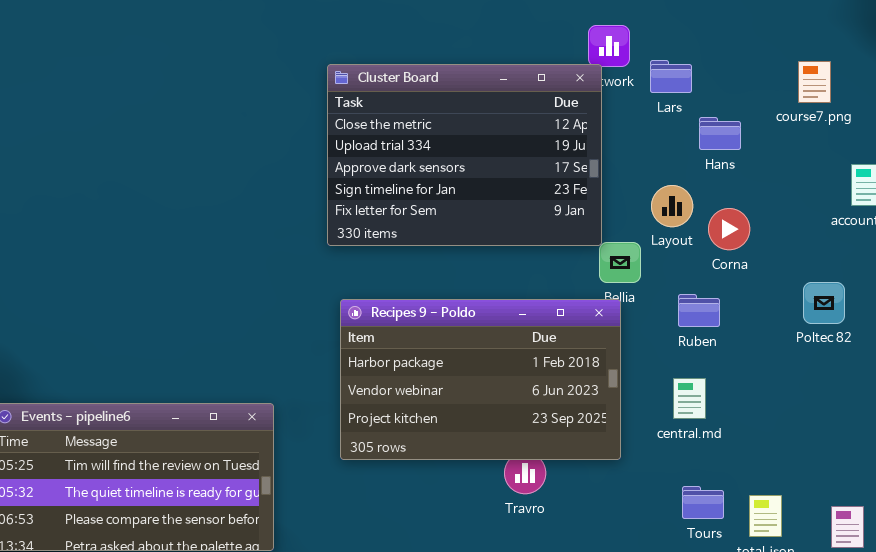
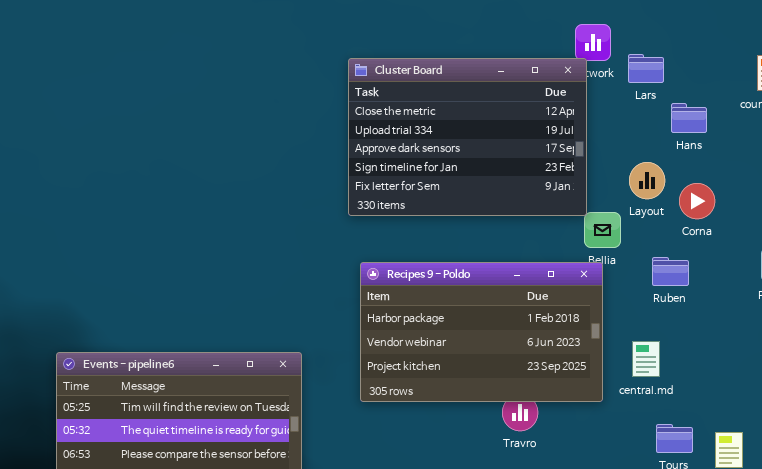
central.md: [673,378,706,419] -> [632,341,660,377], moved

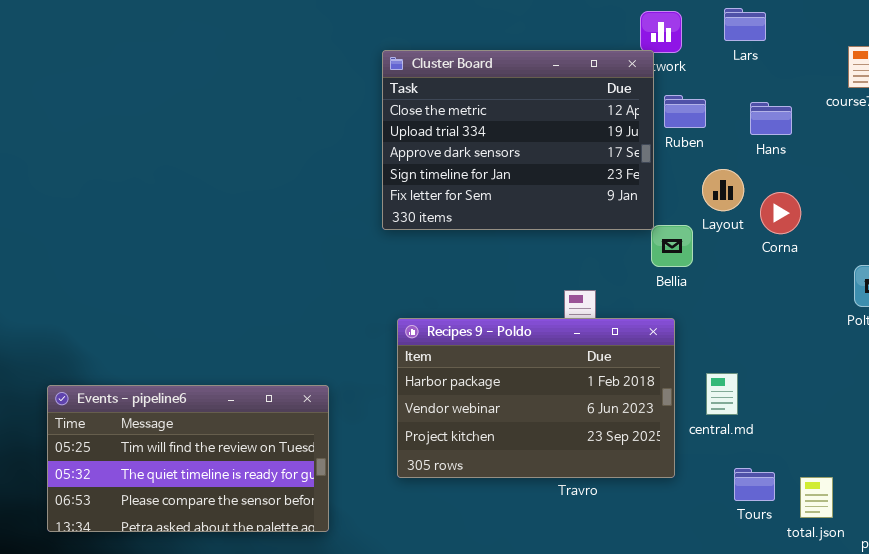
Lars: [628,54,664,83] -> [724,8,766,41], moved
Ruben: [652,257,689,286] -> [664,95,706,128], moved
Recipes 9 - Poldo: [360,262,603,402] -> [397,318,675,478], moved

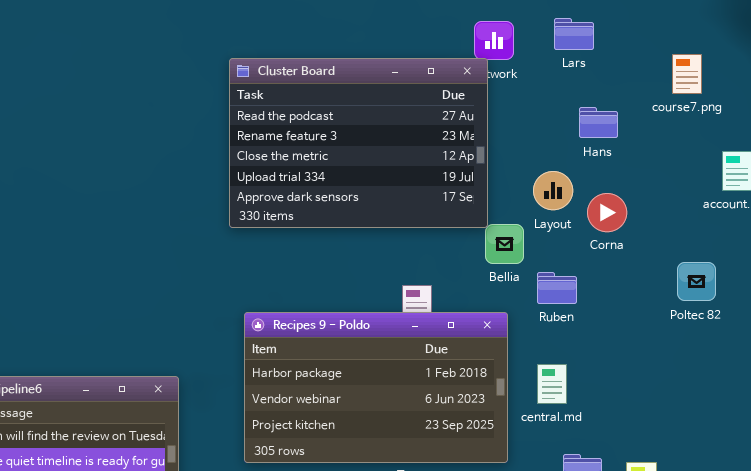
Cluster Board: [382,50,654,230] -> [229,58,488,228], scrolled up 2 rows
Ruben: [664,95,706,128] -> [537,272,577,304], moved

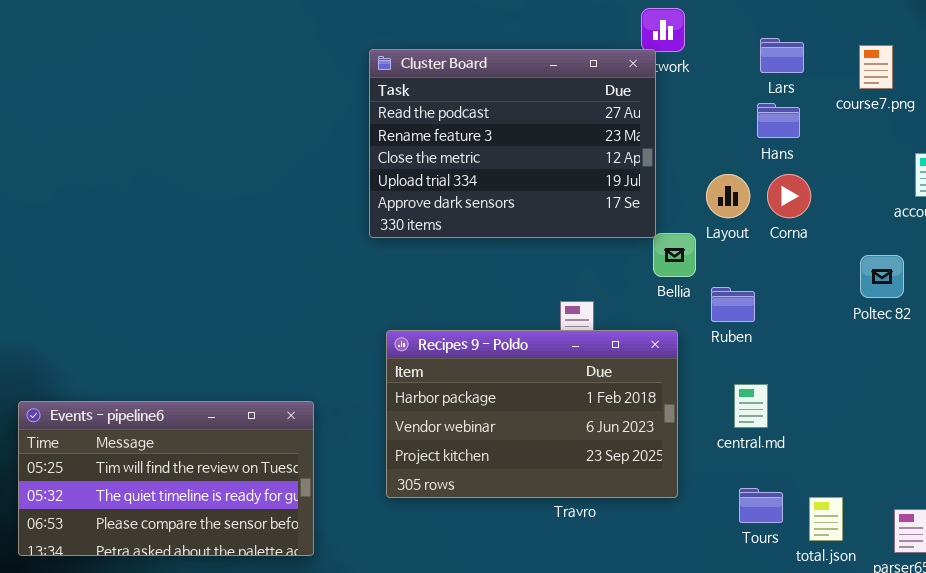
Lars: [554,18,594,50] -> [760,38,804,73], moved
Corna: [587,193,627,232] -> [767,174,811,218], moved
Poltec 82: [677,262,716,301] -> [860,255,904,298], moved
central.md: [537,364,567,404] -> [734,384,768,428], moved

